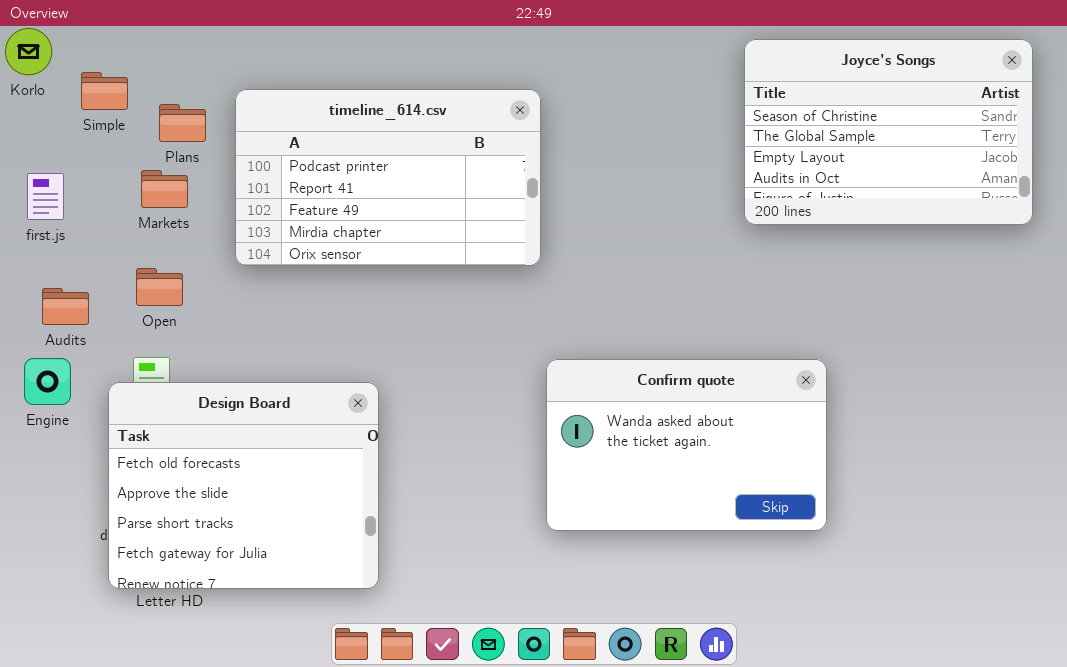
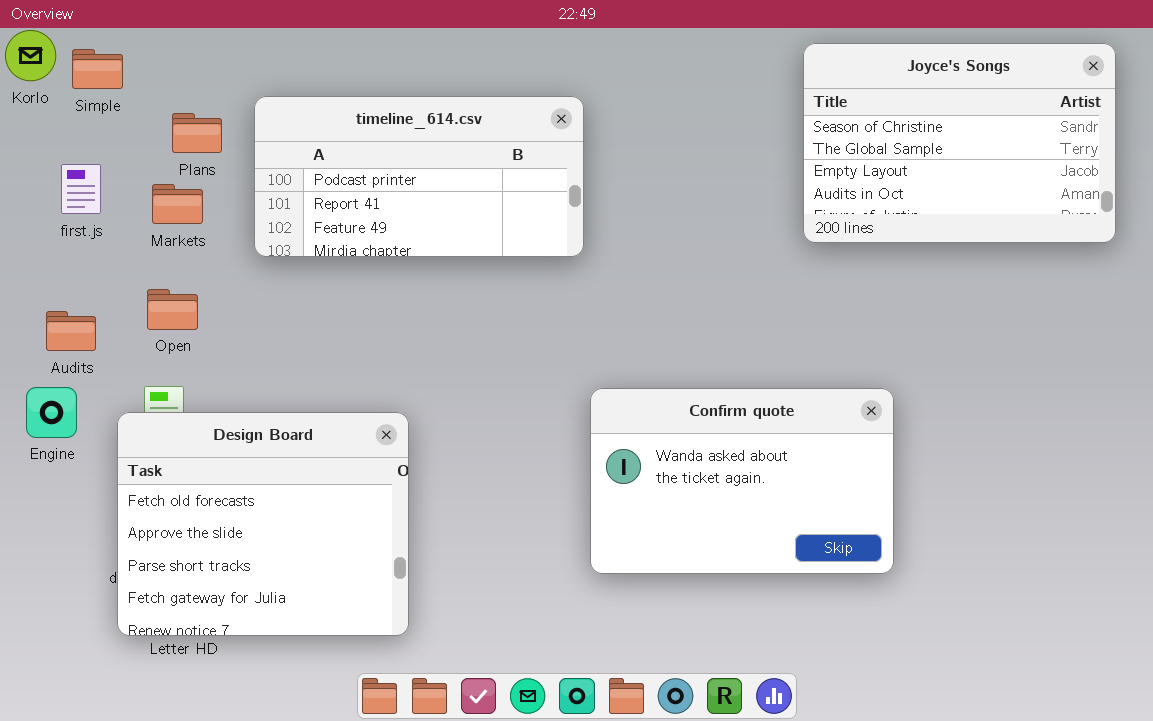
Simple: [81,72,128,110] -> [72,49,123,89], moved
timeline_614.csv: [235,89,541,266] -> [254,96,584,257], resized
first.js: [27,173,64,220] -> [61,164,101,214], moved

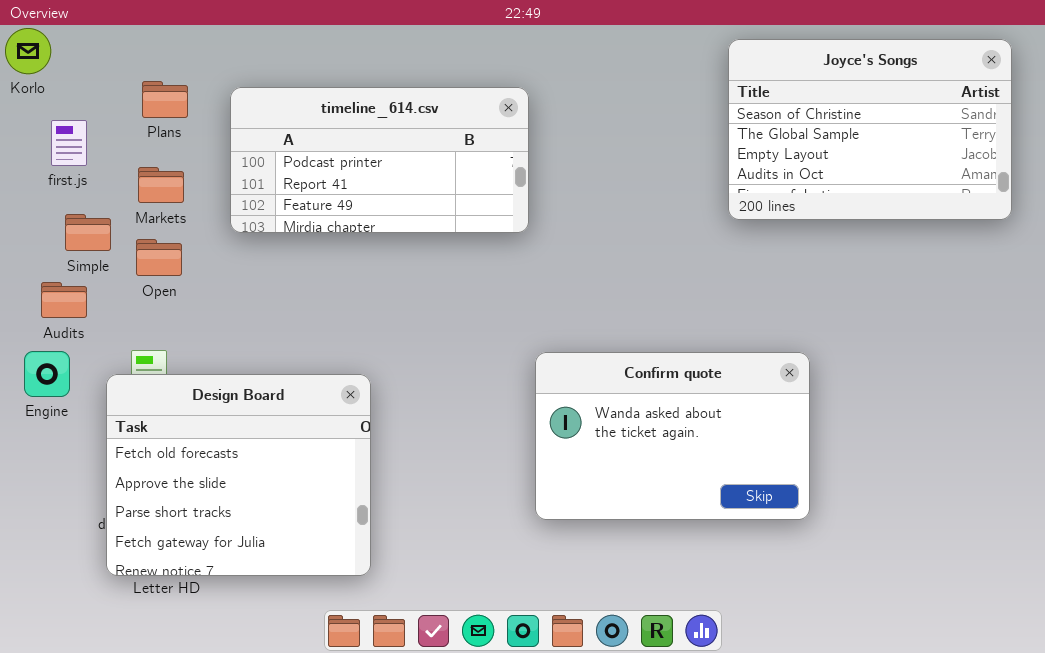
Simple: [72,49,123,89] -> [65,214,111,251], moved
Plans: [172,113,222,153] -> [142,81,188,118], moved
first.js: [61,164,101,214] -> [51,120,87,166], moved
Open: [147,289,198,330] -> [136,239,182,276], moved

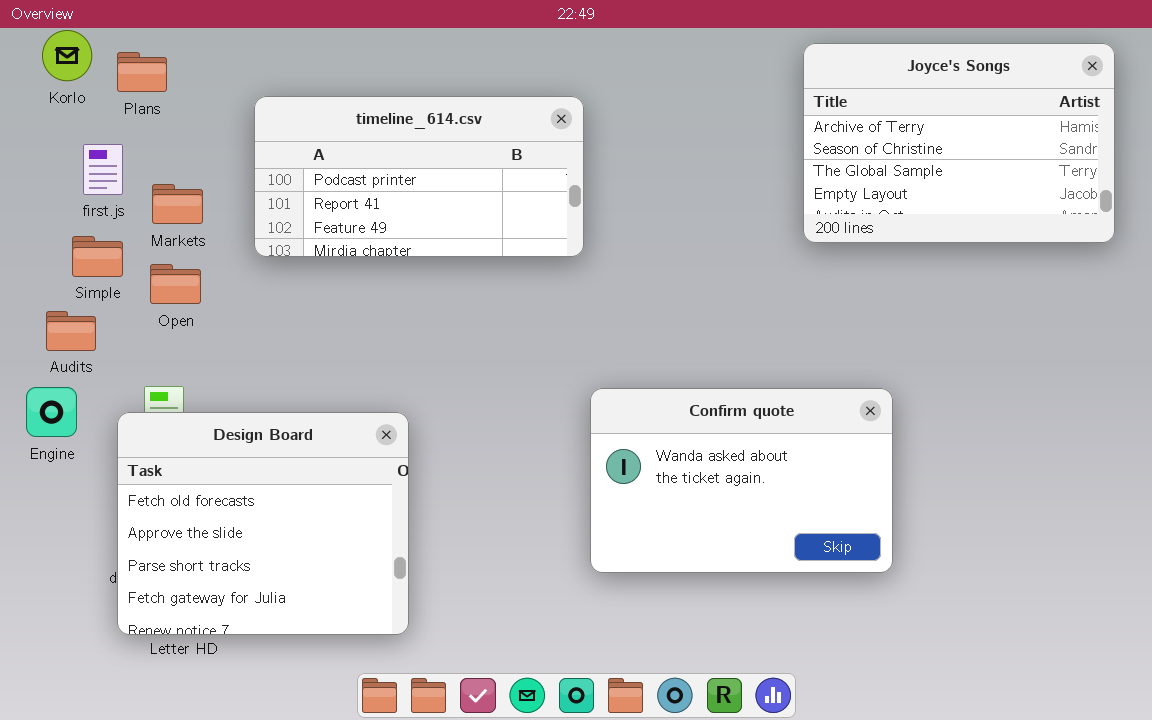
Korlo: [5,28,51,74] -> [42,30,92,81], moved
Joyce's Songs: [728,39,1012,220] -> [803,43,1115,243], scrolled up 1 row
Plans: [142,81,188,118] -> [117,52,167,92], moved
first.js: [51,120,87,166] -> [83,144,123,195], moved

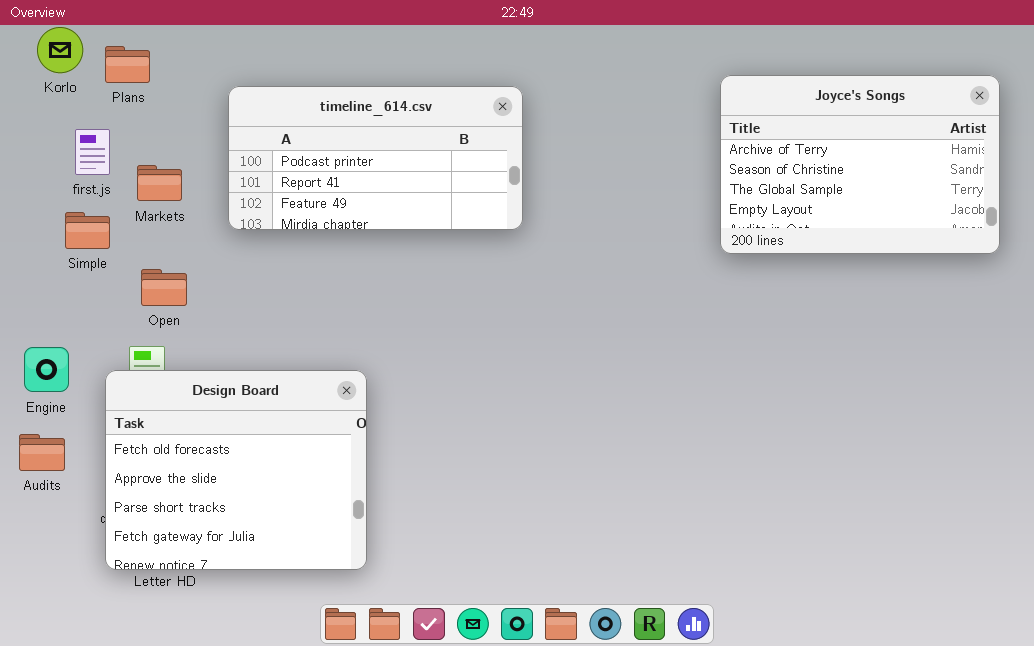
Joyce's Songs: [803,43,1115,243] -> [720,75,1000,254], moved
Open: [150,264,201,304] -> [141,269,187,306], moved
Audits: [46,311,96,351] -> [19,434,65,471], moved
Confirm quote: [590,388,893,573] -> none, closed

